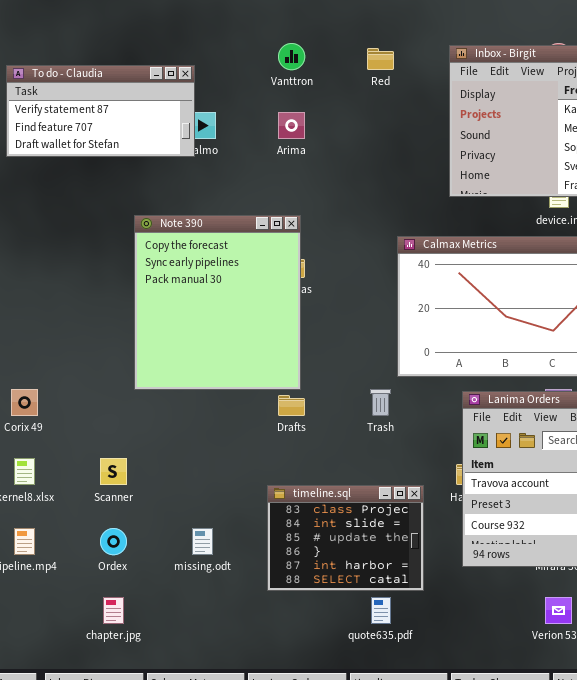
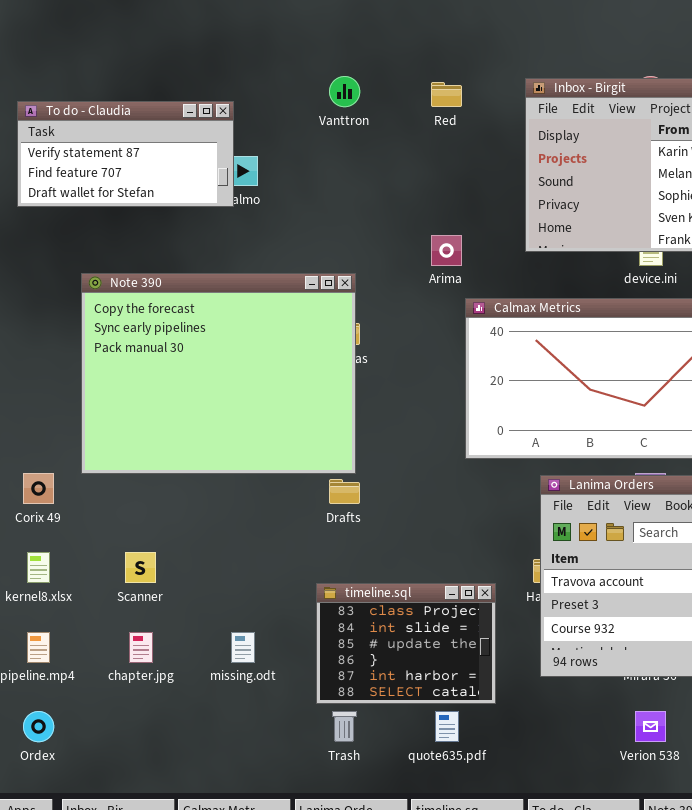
Arima: [278,112,305,139] -> [431,235,462,266], moved
Note 390: [134,215,301,390] -> [81,273,356,474], resized
Trash: [370,389,391,416] -> [332,711,357,742], moved
Ordex: [100,528,127,555] -> [23,711,54,742], moved
chapter.jpg: [103,597,124,624] -> [129,632,153,663], moved

